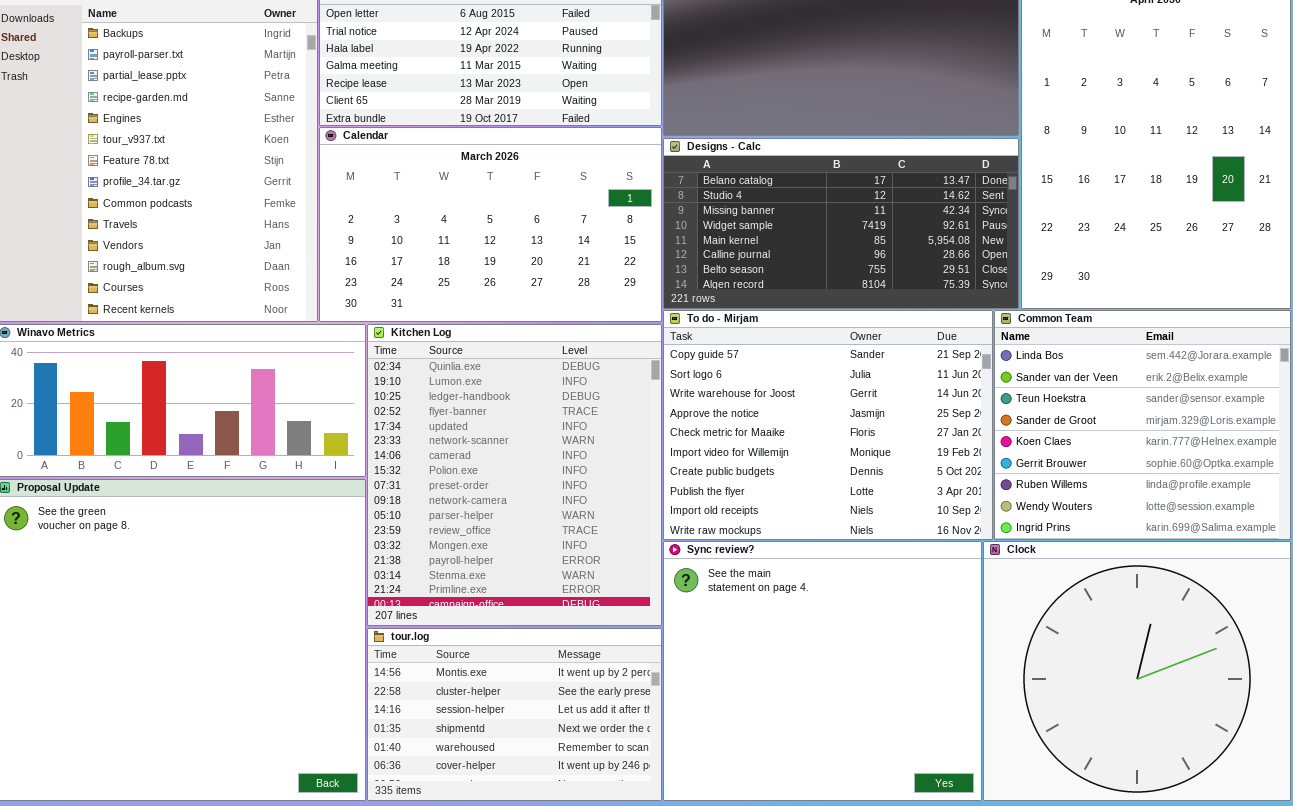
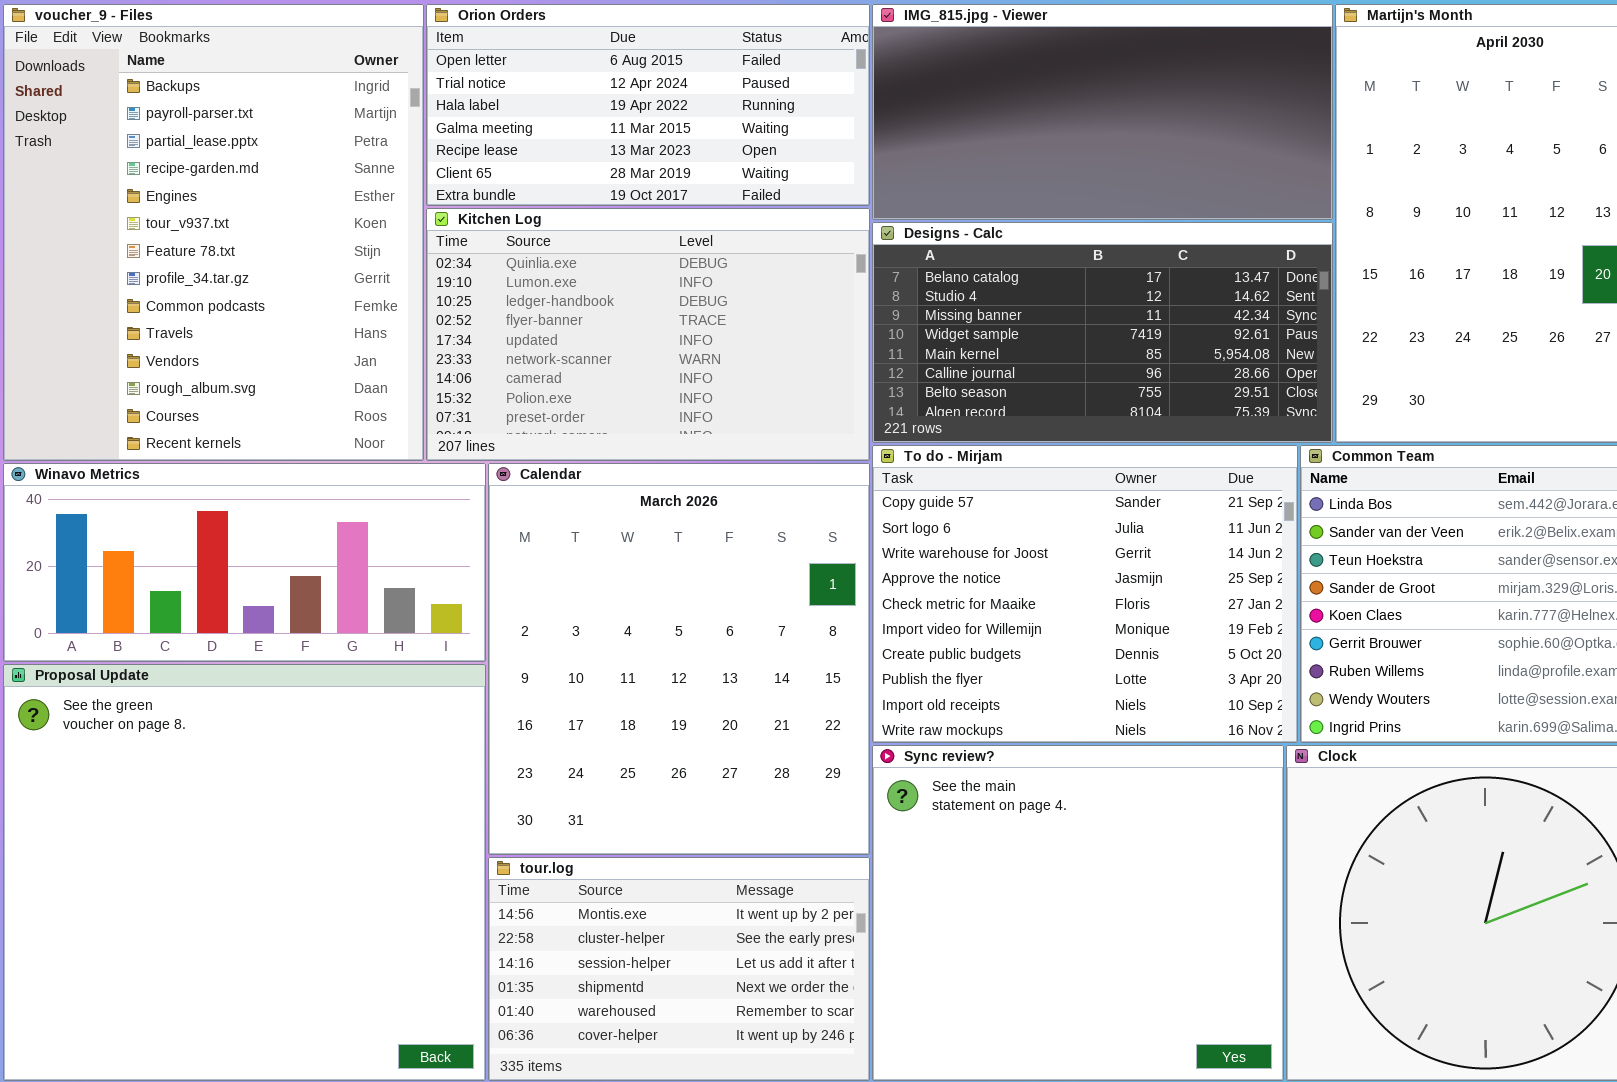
Calendar: [319,127,662,322] -> [488,463,870,855], moved, resized
Kitchen Log: [367,324,662,626] -> [426,208,870,461], moved, resized

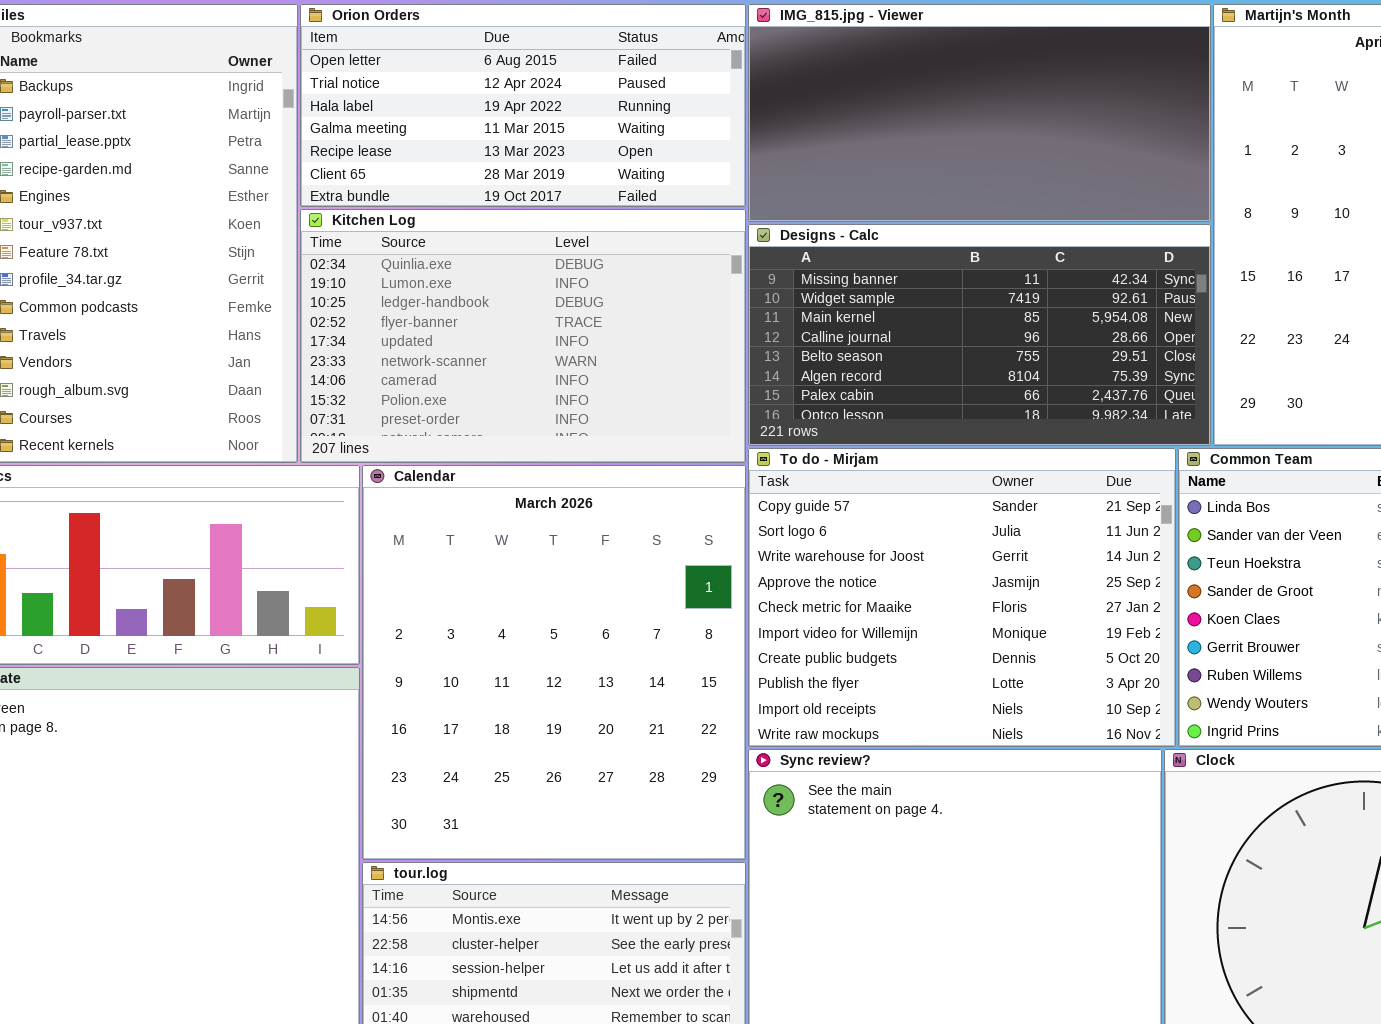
Designs - Calc: [872,222,1333,443] -> [748,224,1211,446], scrolled down 2 rows

